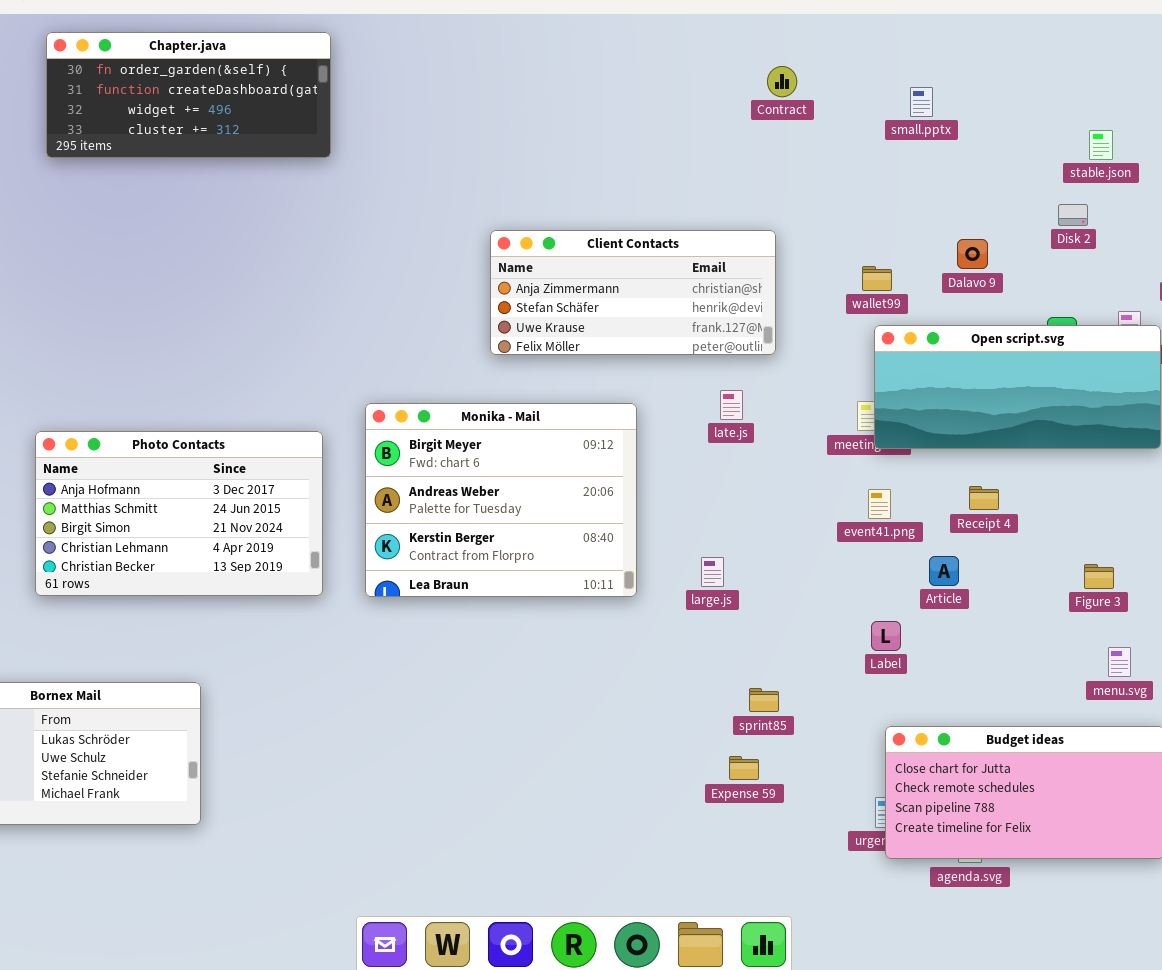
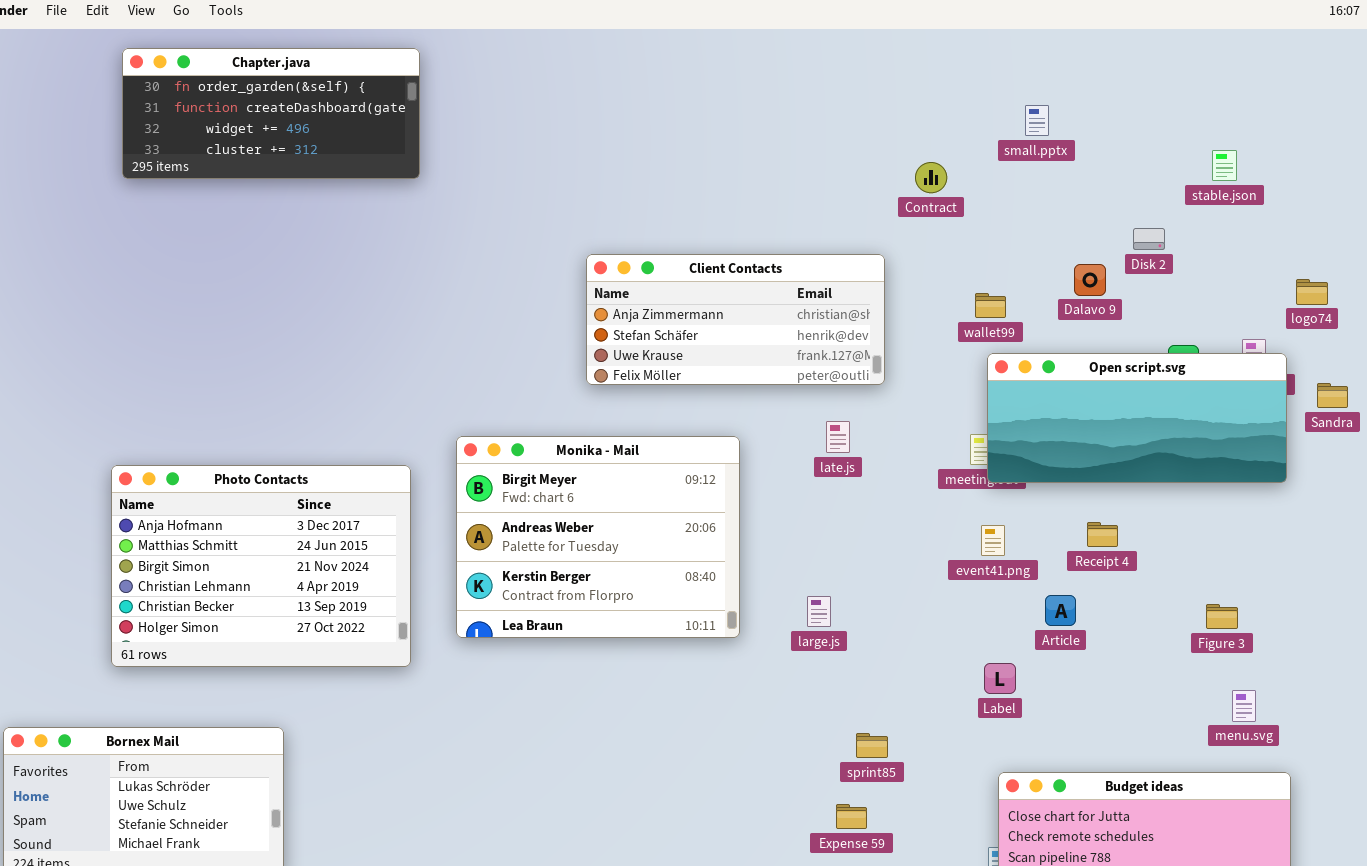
Contract: [767,66,797,97] -> [915,162,947,193], moved
Disk 2: [1058,204,1088,226] -> [1133,228,1165,250], moved
Photo Contacts: [35,431,323,596] -> [111,465,411,667], resized

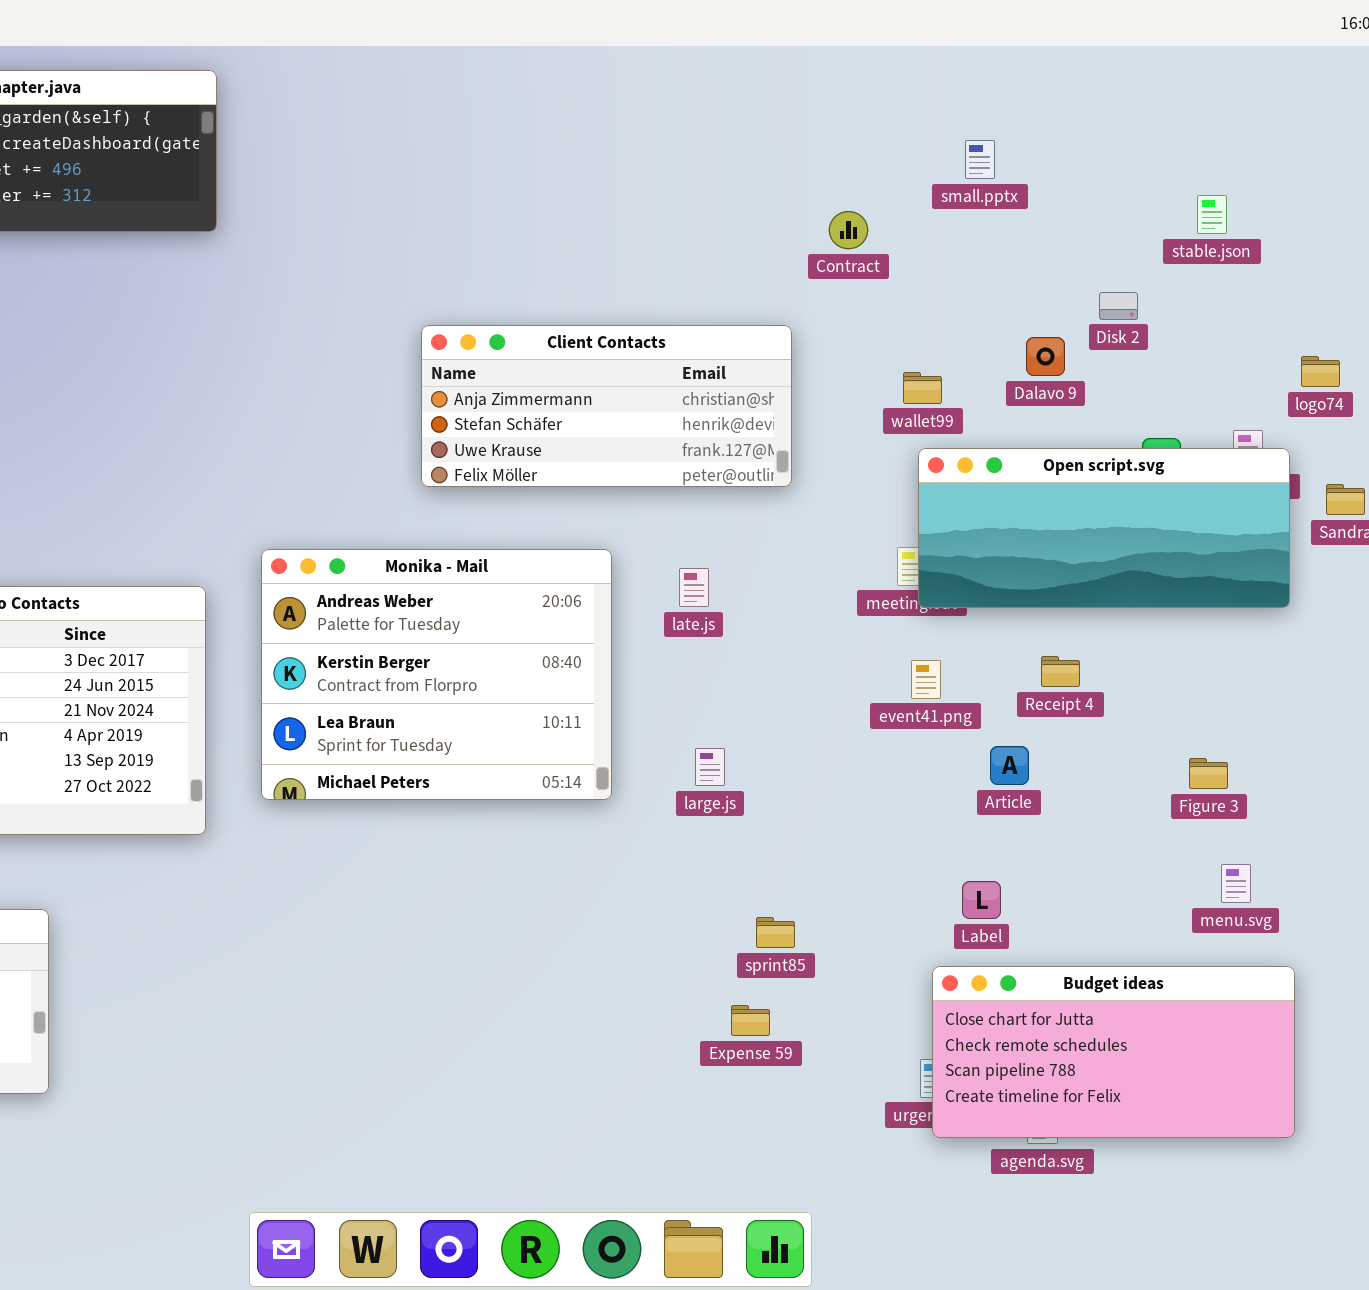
late.js: [826,421,850,453] -> [679,568,709,607], moved
Monika - Mail: [456,436,740,638] -> [261,549,612,800], scrolled down 1 row
Label: [984,663,1016,694] -> [962,881,1001,919], moved

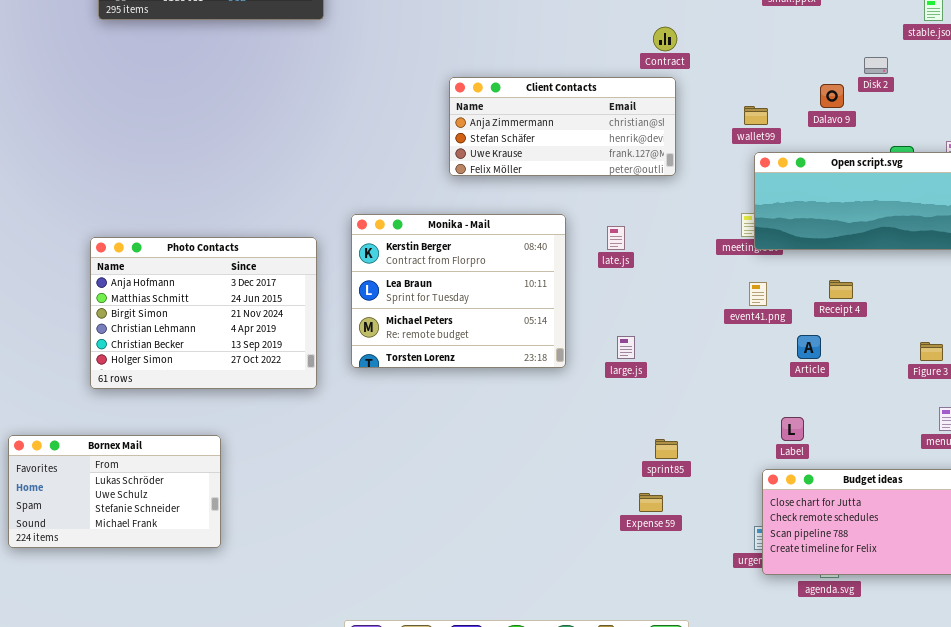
Contract: [829,211,868,249] -> [653,27,677,51], moved
Monika - Mail: [261,549,612,800] -> [351,214,566,368], scrolled down 1 row

